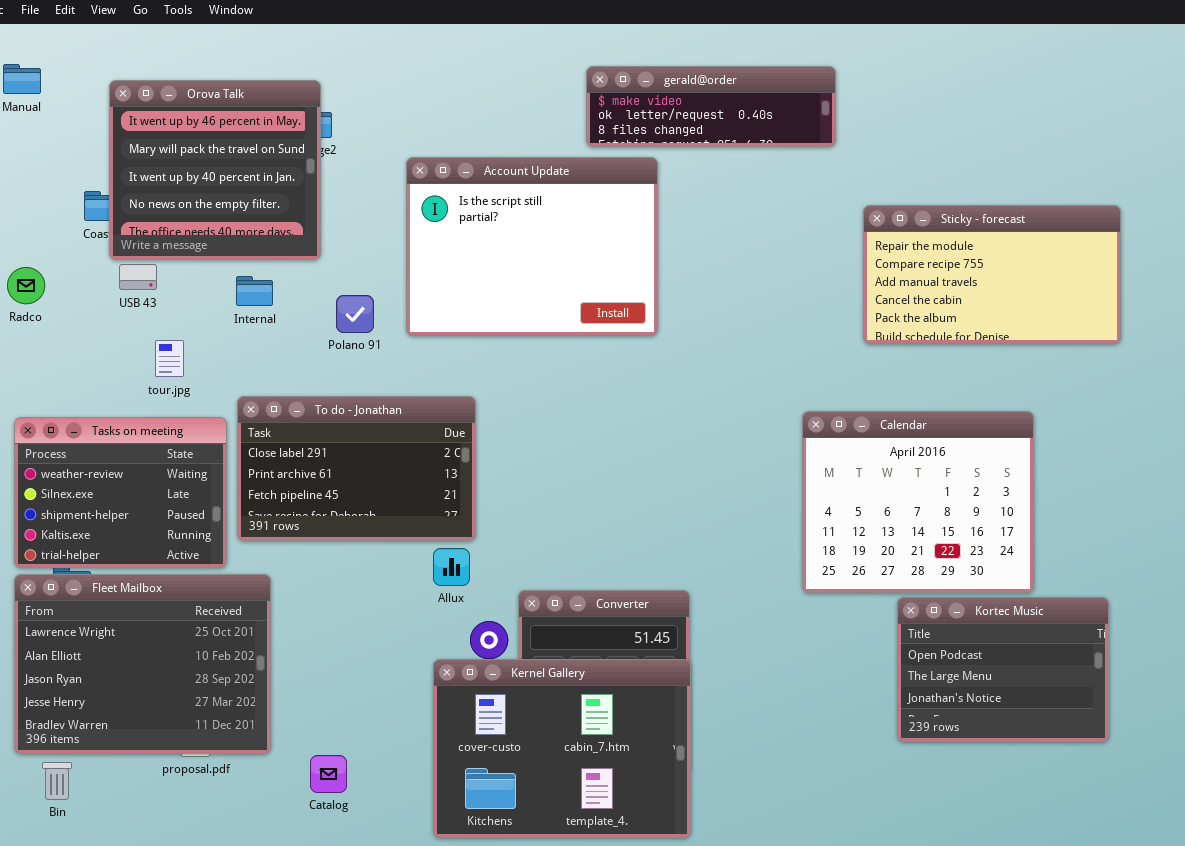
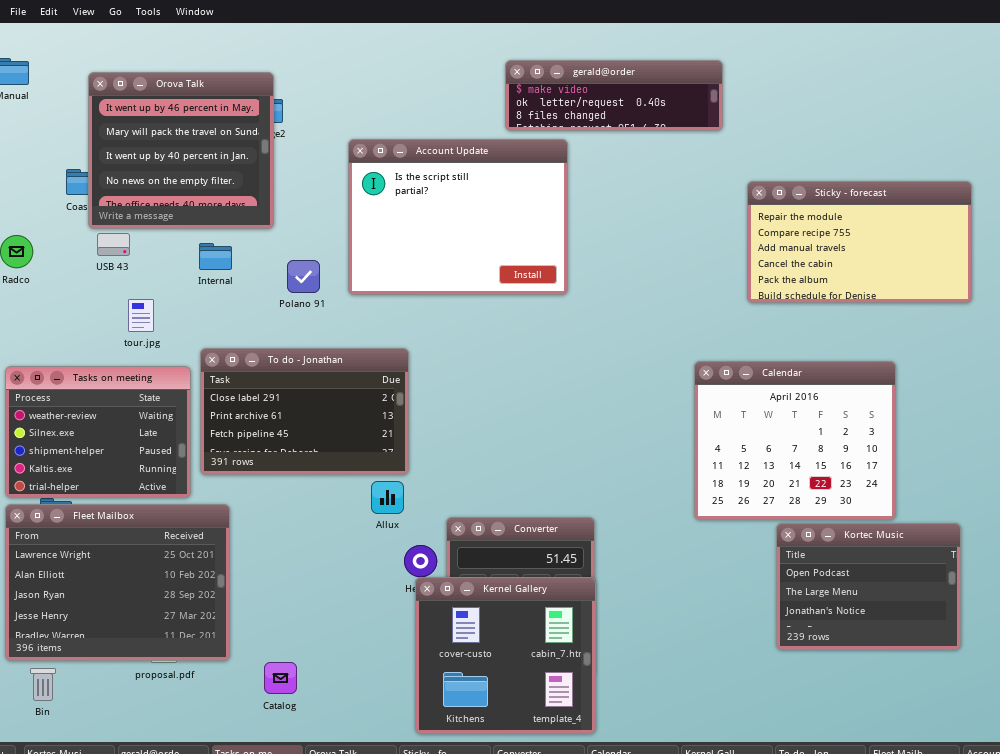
Kernel Gallery: [433,659,691,838] -> [415,577,596,734], resized

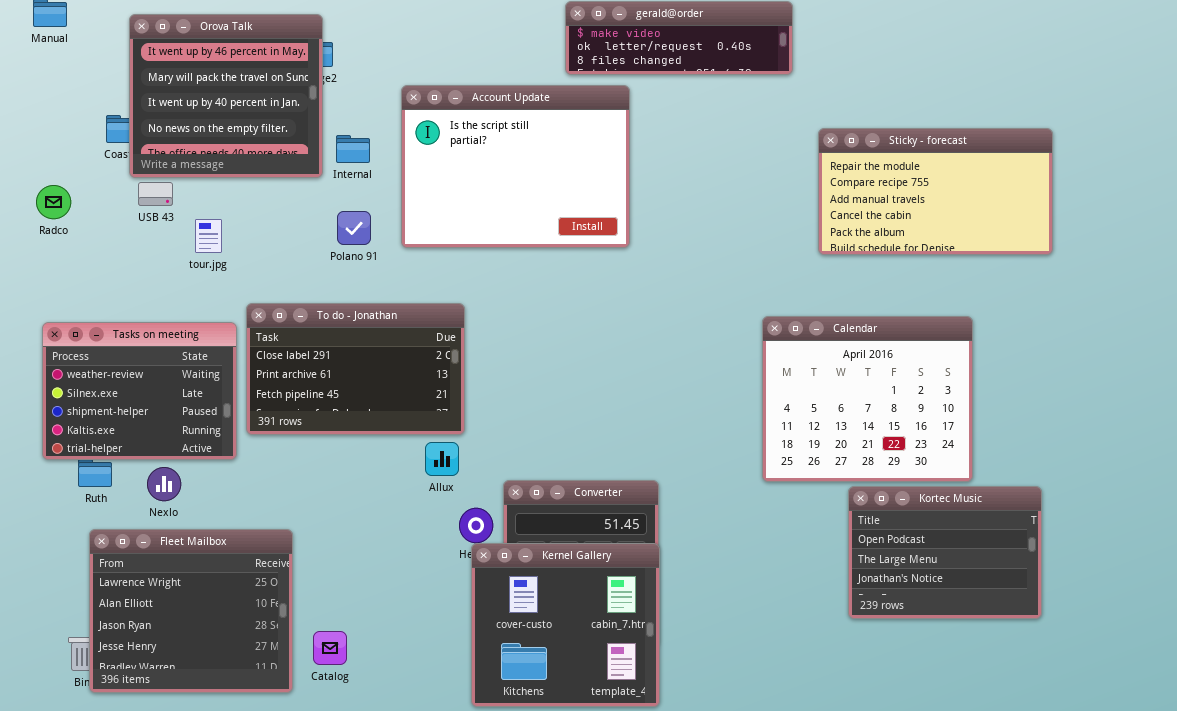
Internal: [199,243,232,270] -> [336,135,370,163], moved
tour.jpg: [128,299,154,332] -> [195,219,222,253], moved
Fleet Mailbox: [5,504,230,661] -> [89,529,293,693], moved, resized

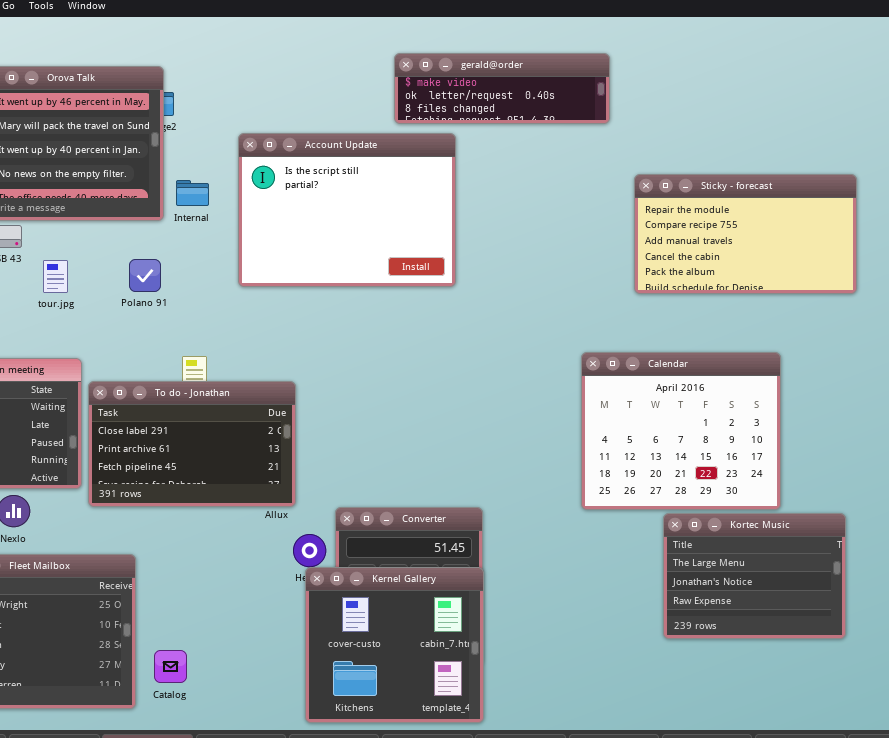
Polano 91: [337,211,371,245] -> [129,259,161,292], moved
To do - Jonathan: [246,303,465,435] -> [88,381,296,507], moved
Kortec Music: [848,486,1042,619] -> [663,513,846,639], scrolled down 1 row

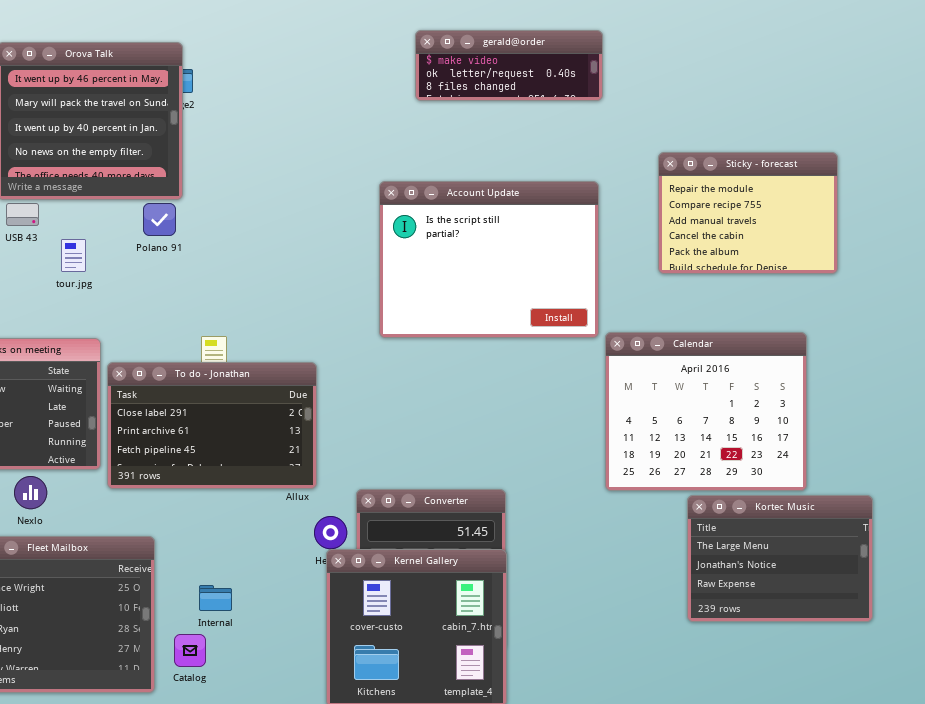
gerald@order: [394,53,610,124] -> [415,30,603,101], resized
Account Update: [238,133,456,287] -> [379,181,599,338], moved
Sticky - forecast: [634,174,857,294] -> [658,152,838,274], resized
Internal: [176,180,209,206] -> [199,585,232,611], moved
Polano 91: [129,259,161,292] -> [143,203,176,236], moved

